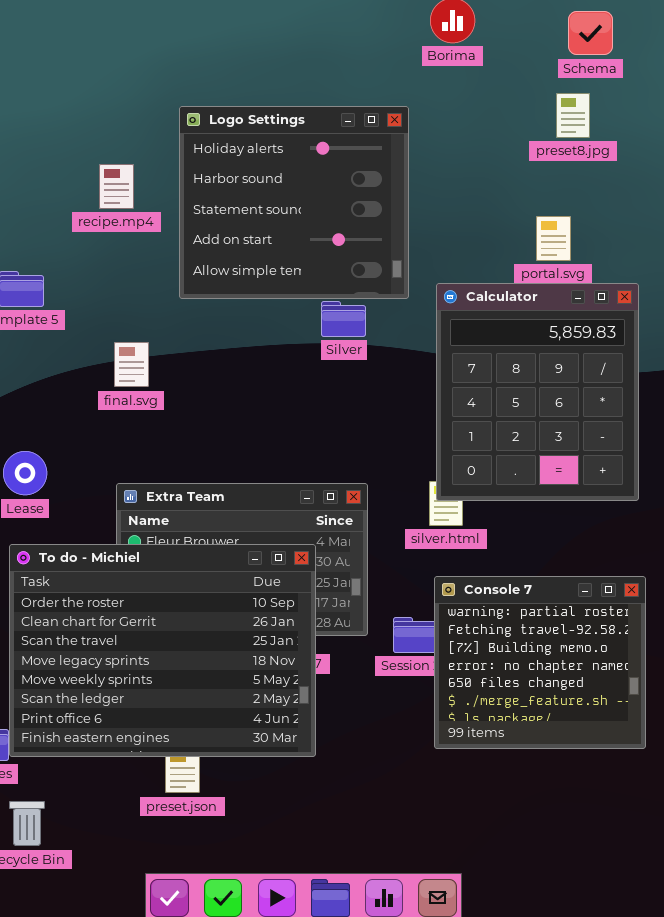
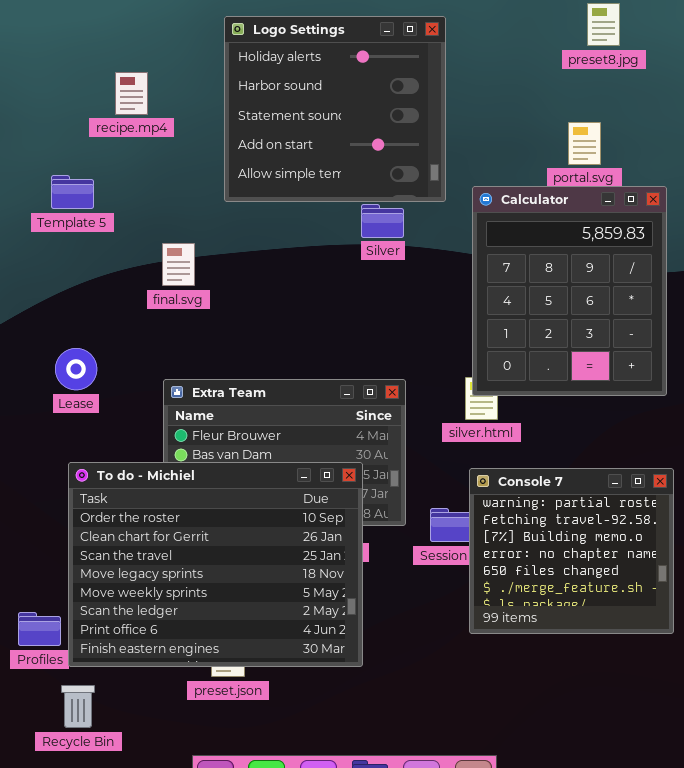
recipe.mp4: [99,164,134,209] -> [115,72,148,115], moved
To do - Michiel: [9,544,316,757] -> [68,462,363,667], moved

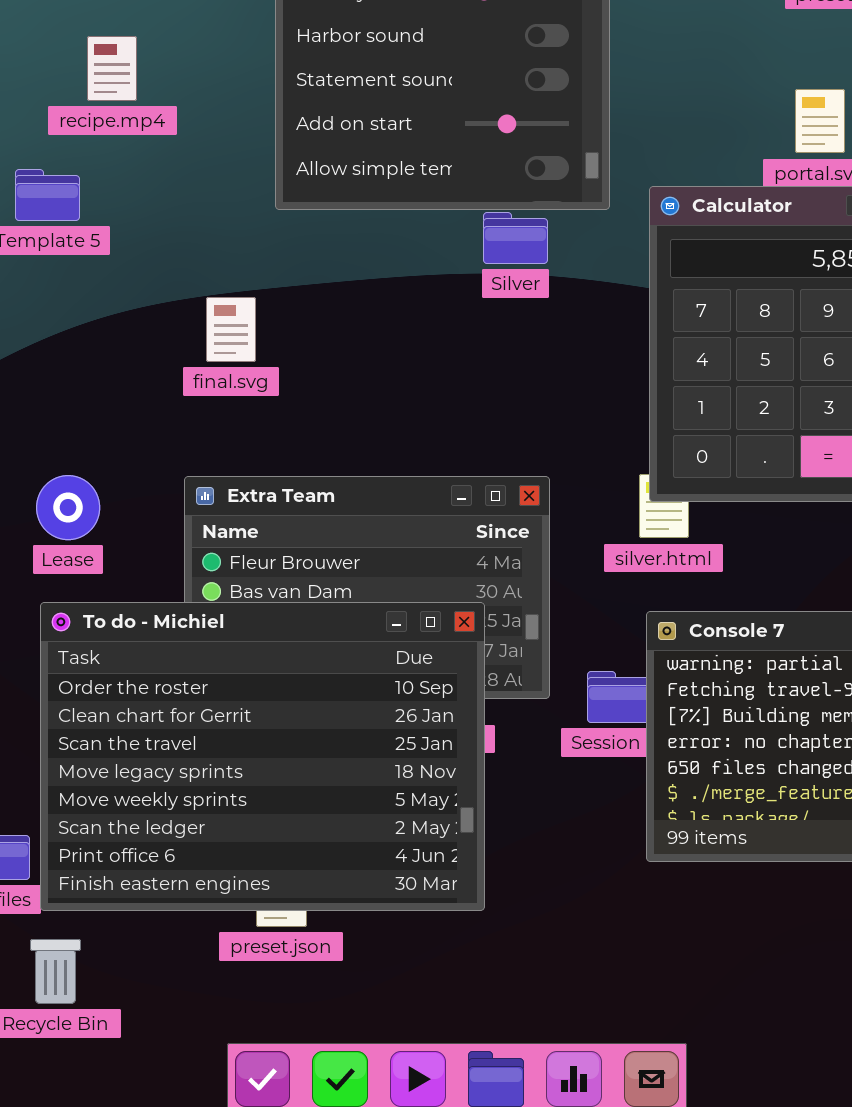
recipe.mp4: [115,72,148,115] -> [87,36,137,101], moved
final.svg: [162,243,195,286] -> [206,297,256,362], moved
Lease: [55,348,97,390] -> [36,475,100,540], moved

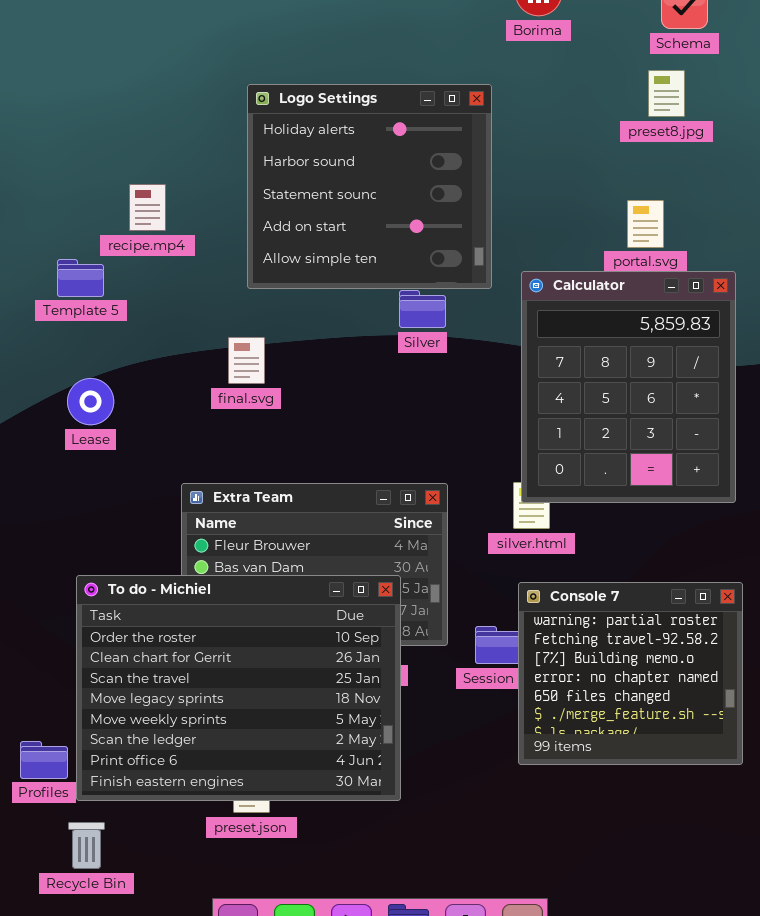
recipe.mp4: [87,36,137,101] -> [129,184,166,231], moved
final.svg: [206,297,256,362] -> [228,337,265,384], moved
Lease: [36,475,100,540] -> [67,378,114,425], moved

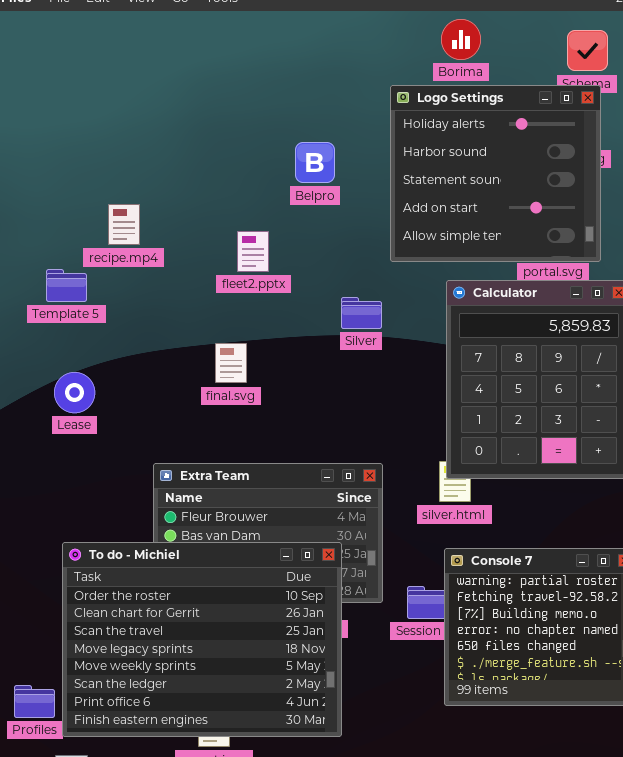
Logo Settings: [247,84,492,289] -> [390,85,601,262], moved
final.svg: [228,337,265,384] -> [215,343,247,383], moved

